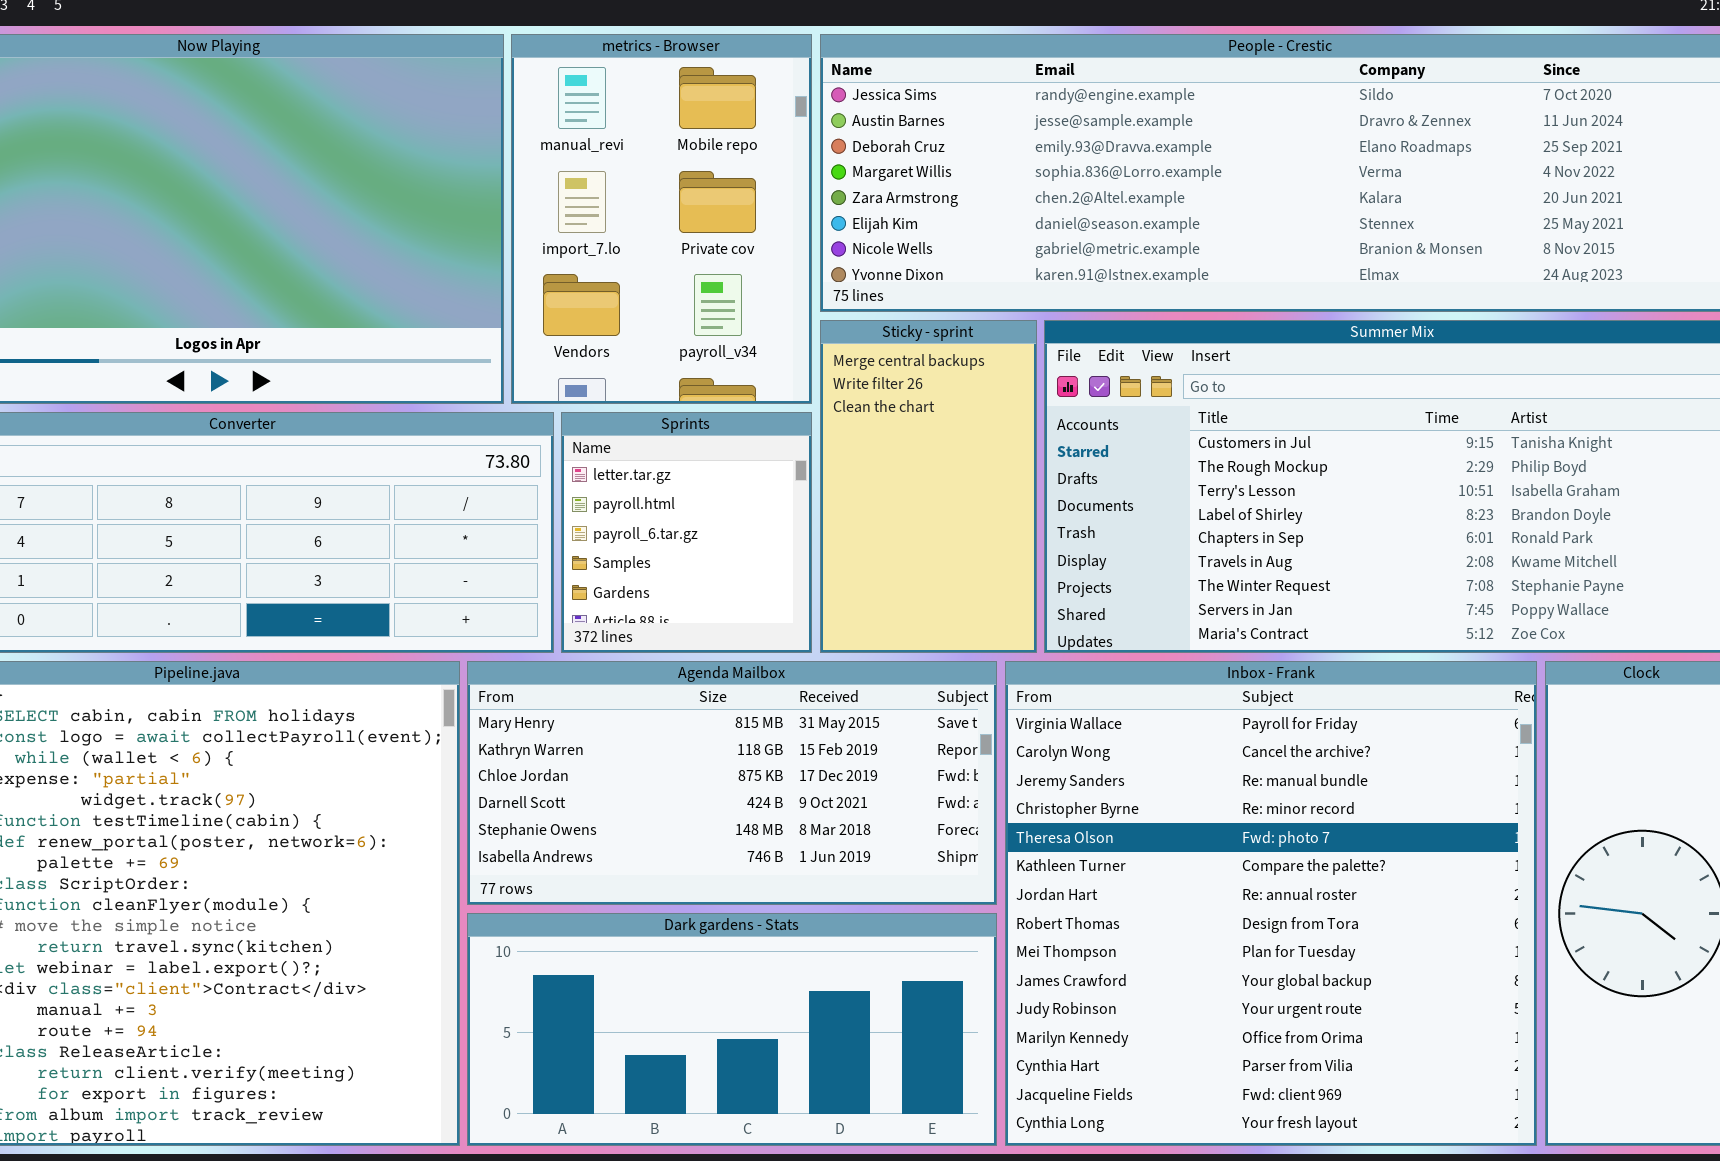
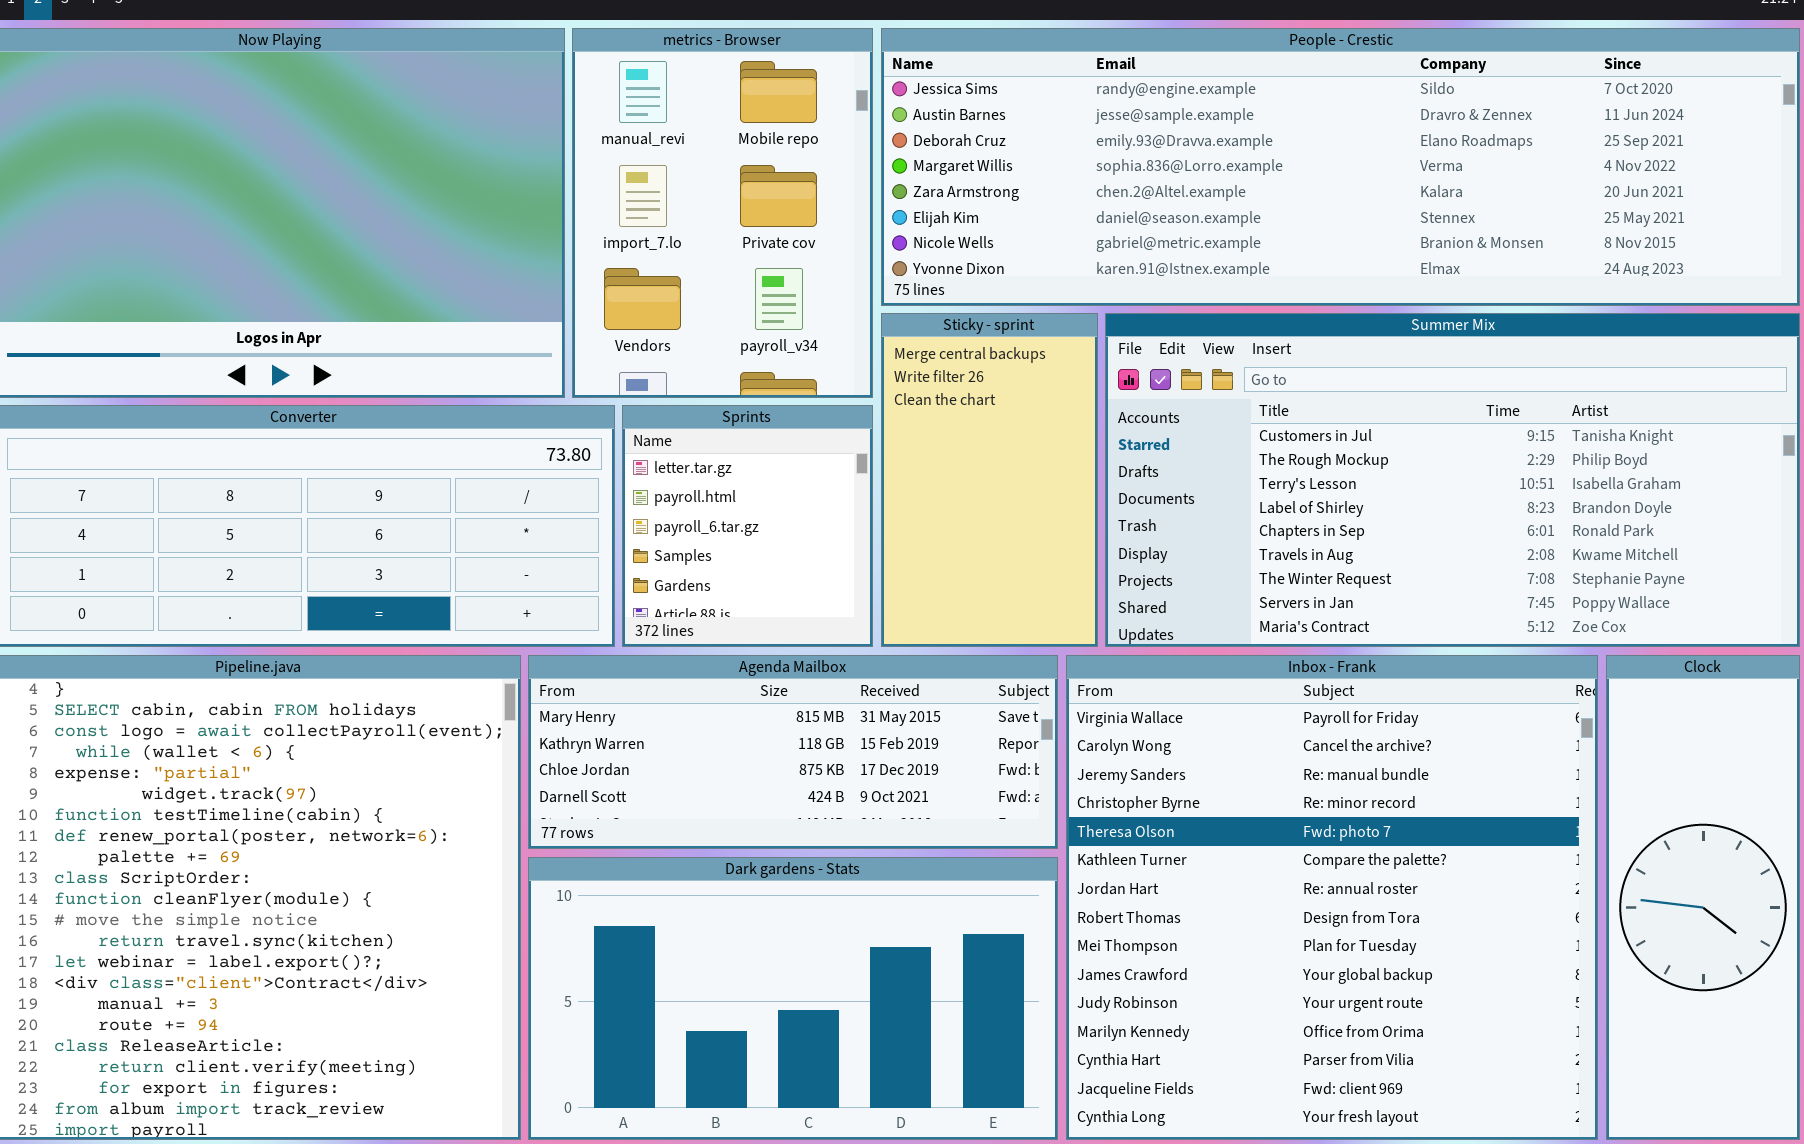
Agenda Mailbox: [467,661,997,905] -> [528,655,1058,849], resized
Dark gardens - Stats: [467,913,997,1146] -> [528,857,1058,1140], resized

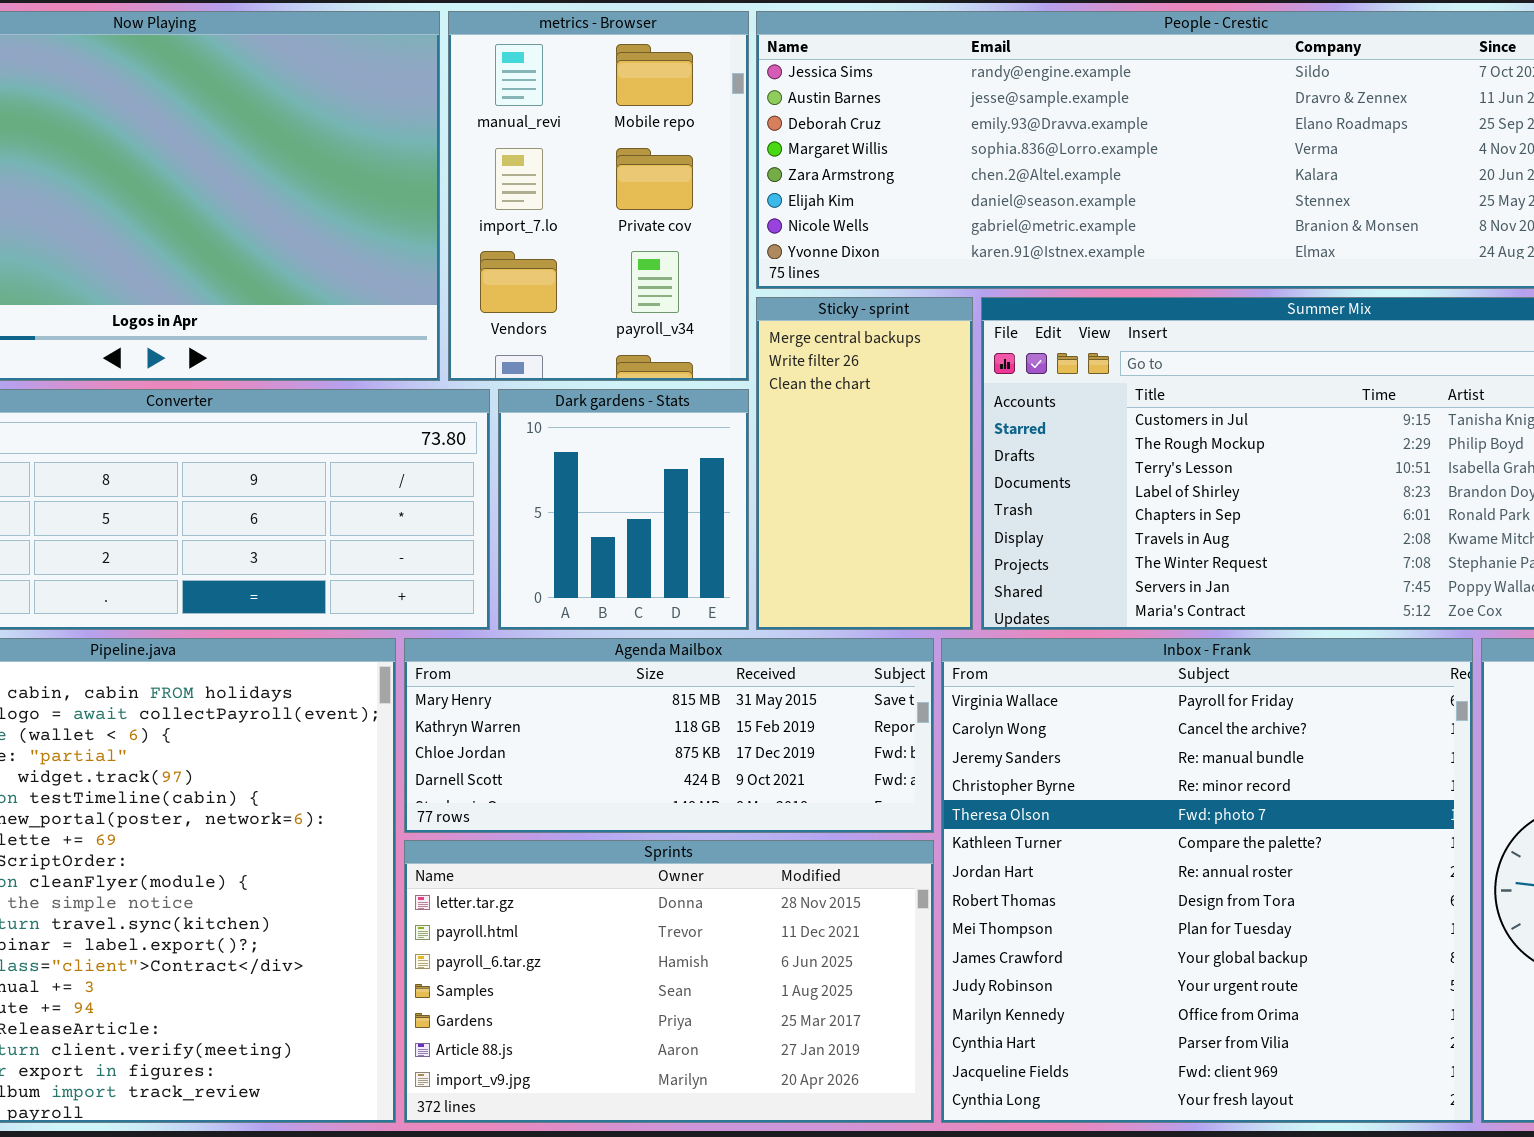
Sprints: [622,405,873,647] -> [404,840,934,1123], moved, resized
Dark gardens - Stats: [528,857,1058,1140] -> [498,389,749,630], moved, resized

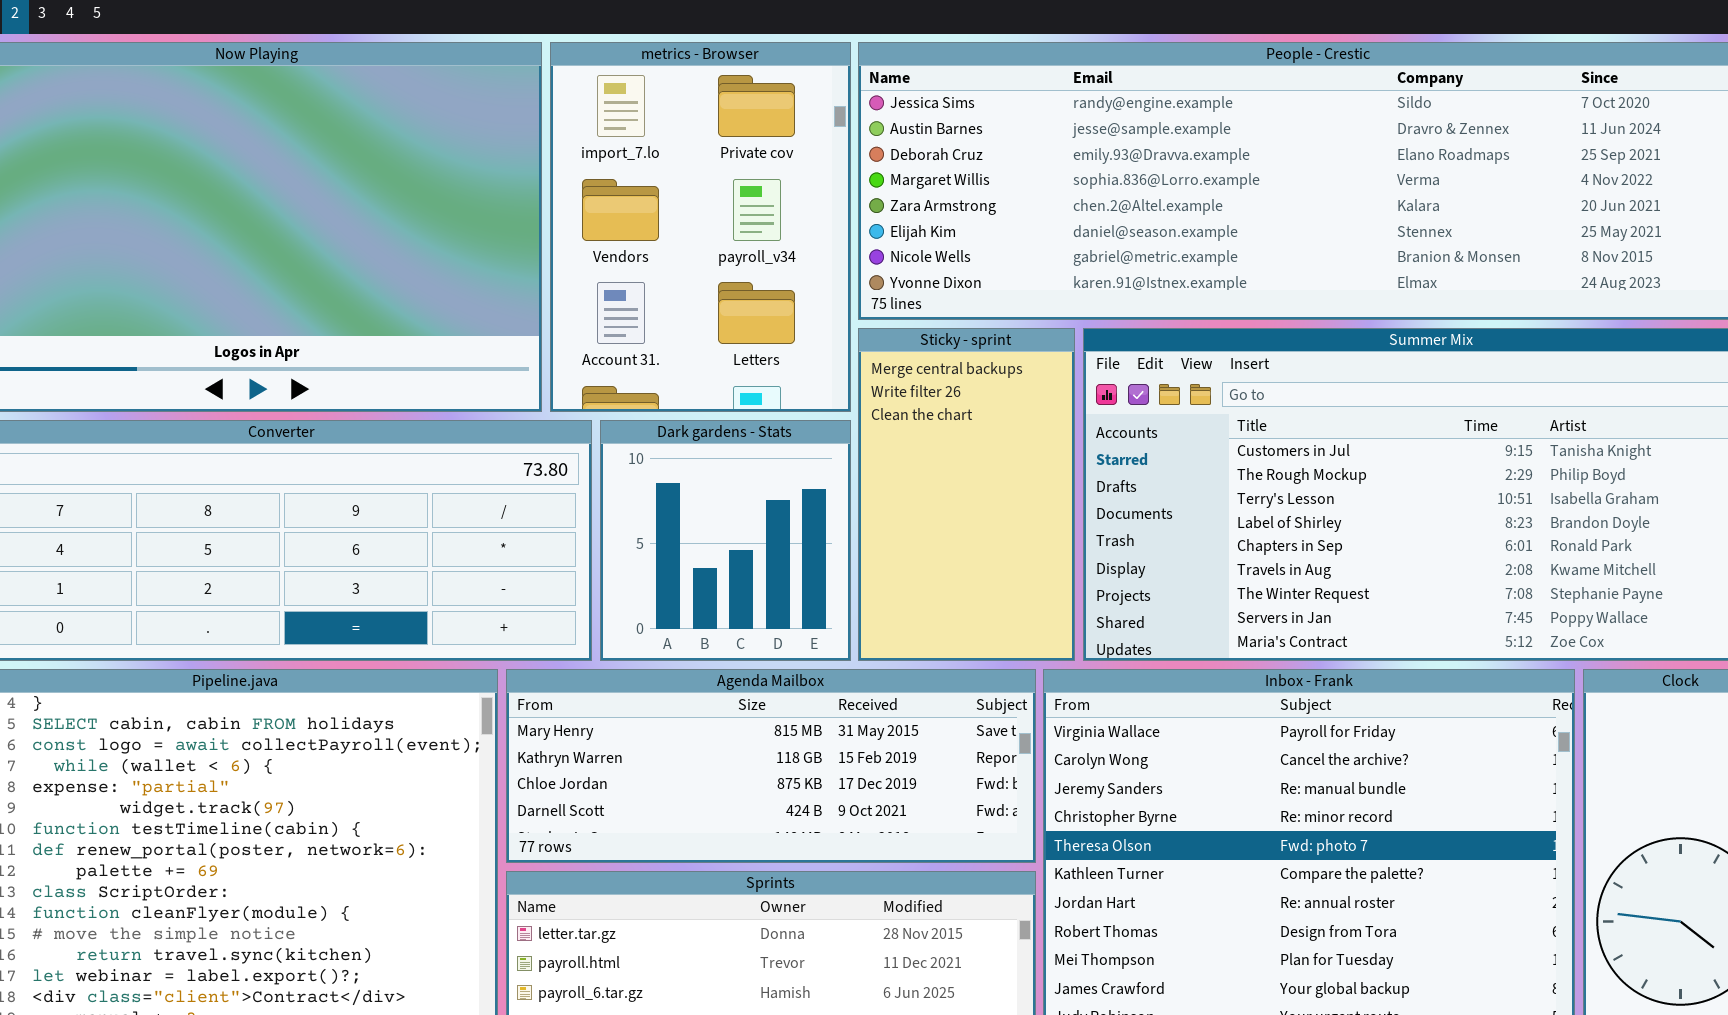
metrics - Browser: [448,11,749,381] -> [550,42,851,412], scrolled down 1 row

